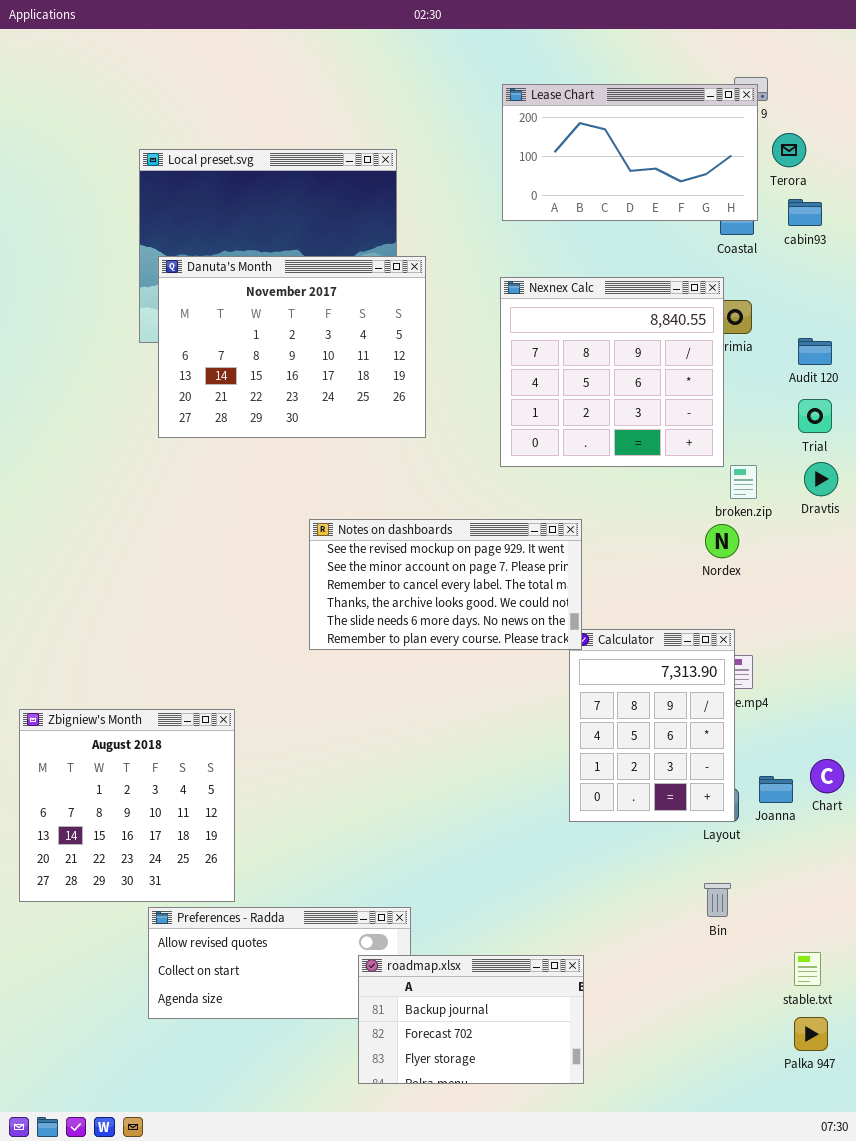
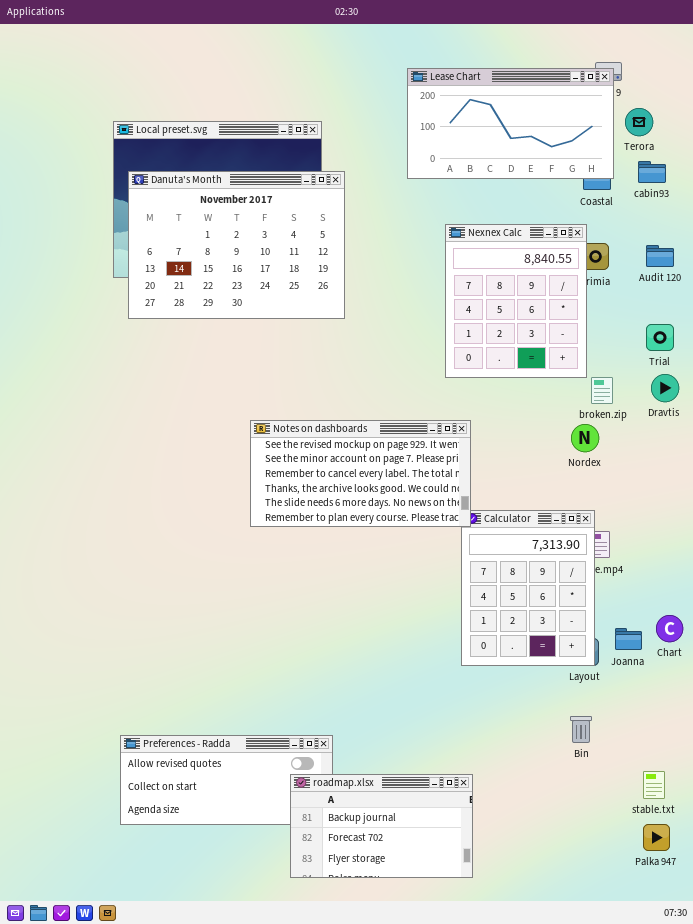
Danuta's Month: [158,256,426,438] -> [128,171,345,319], moved
Nexnex Calc: [500,277,724,467] -> [445,224,587,378], resized
Audit 120: [798,338,832,365] -> [646,245,674,267], moved
Zbigniew's Month: [19,709,235,902] -> none, closed

